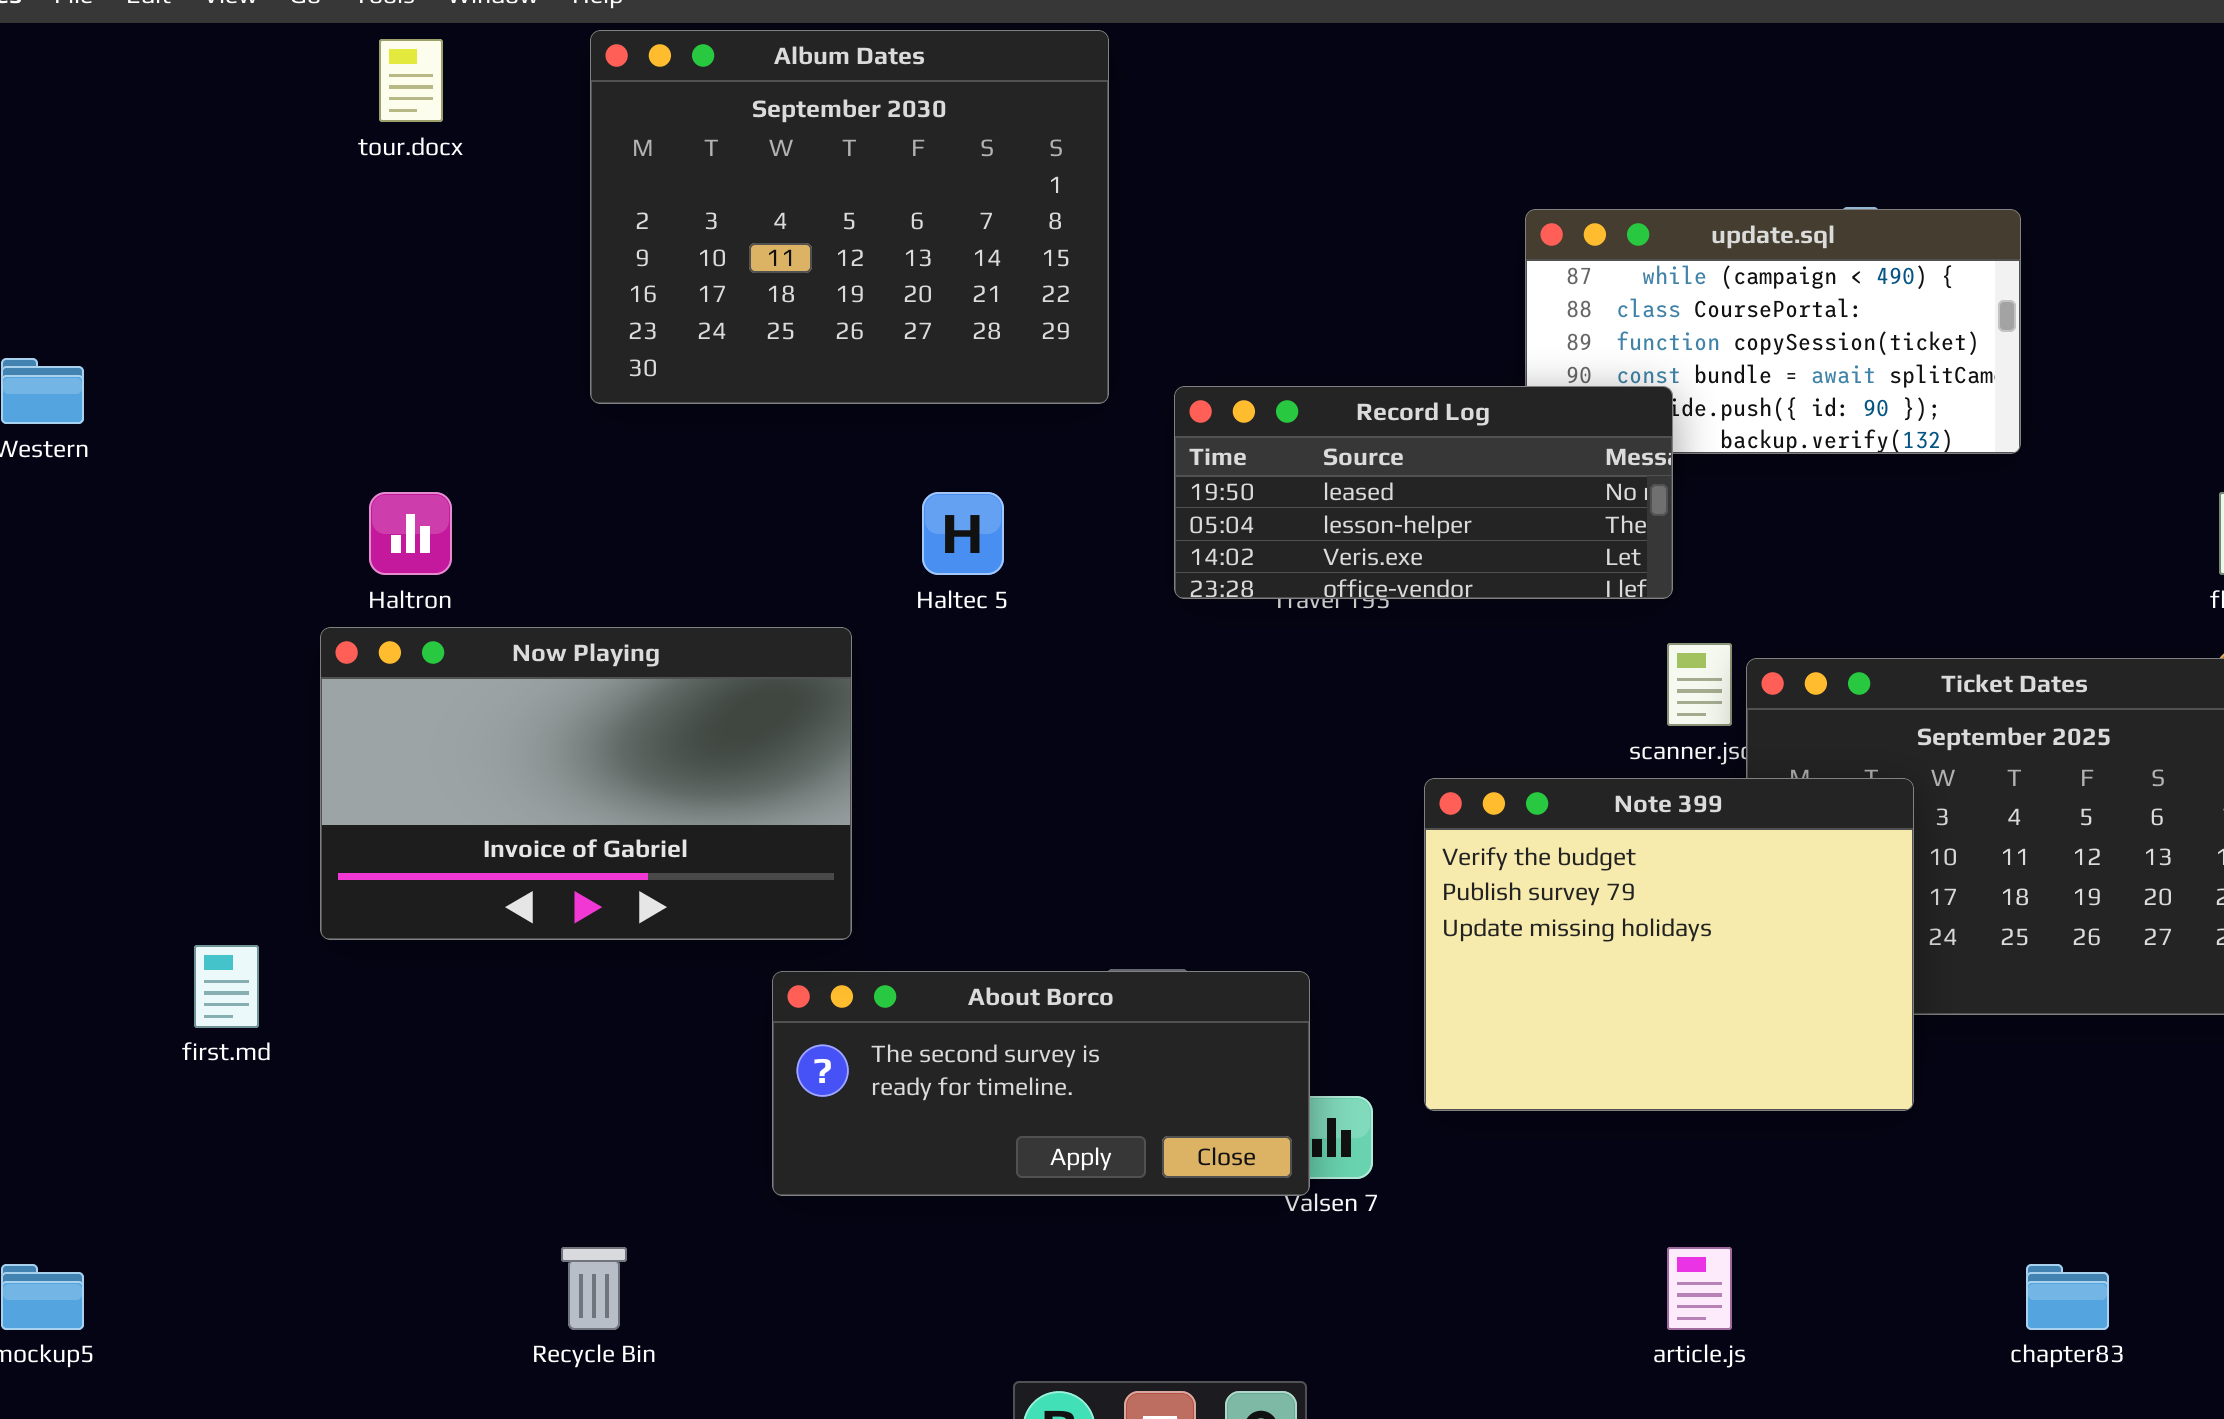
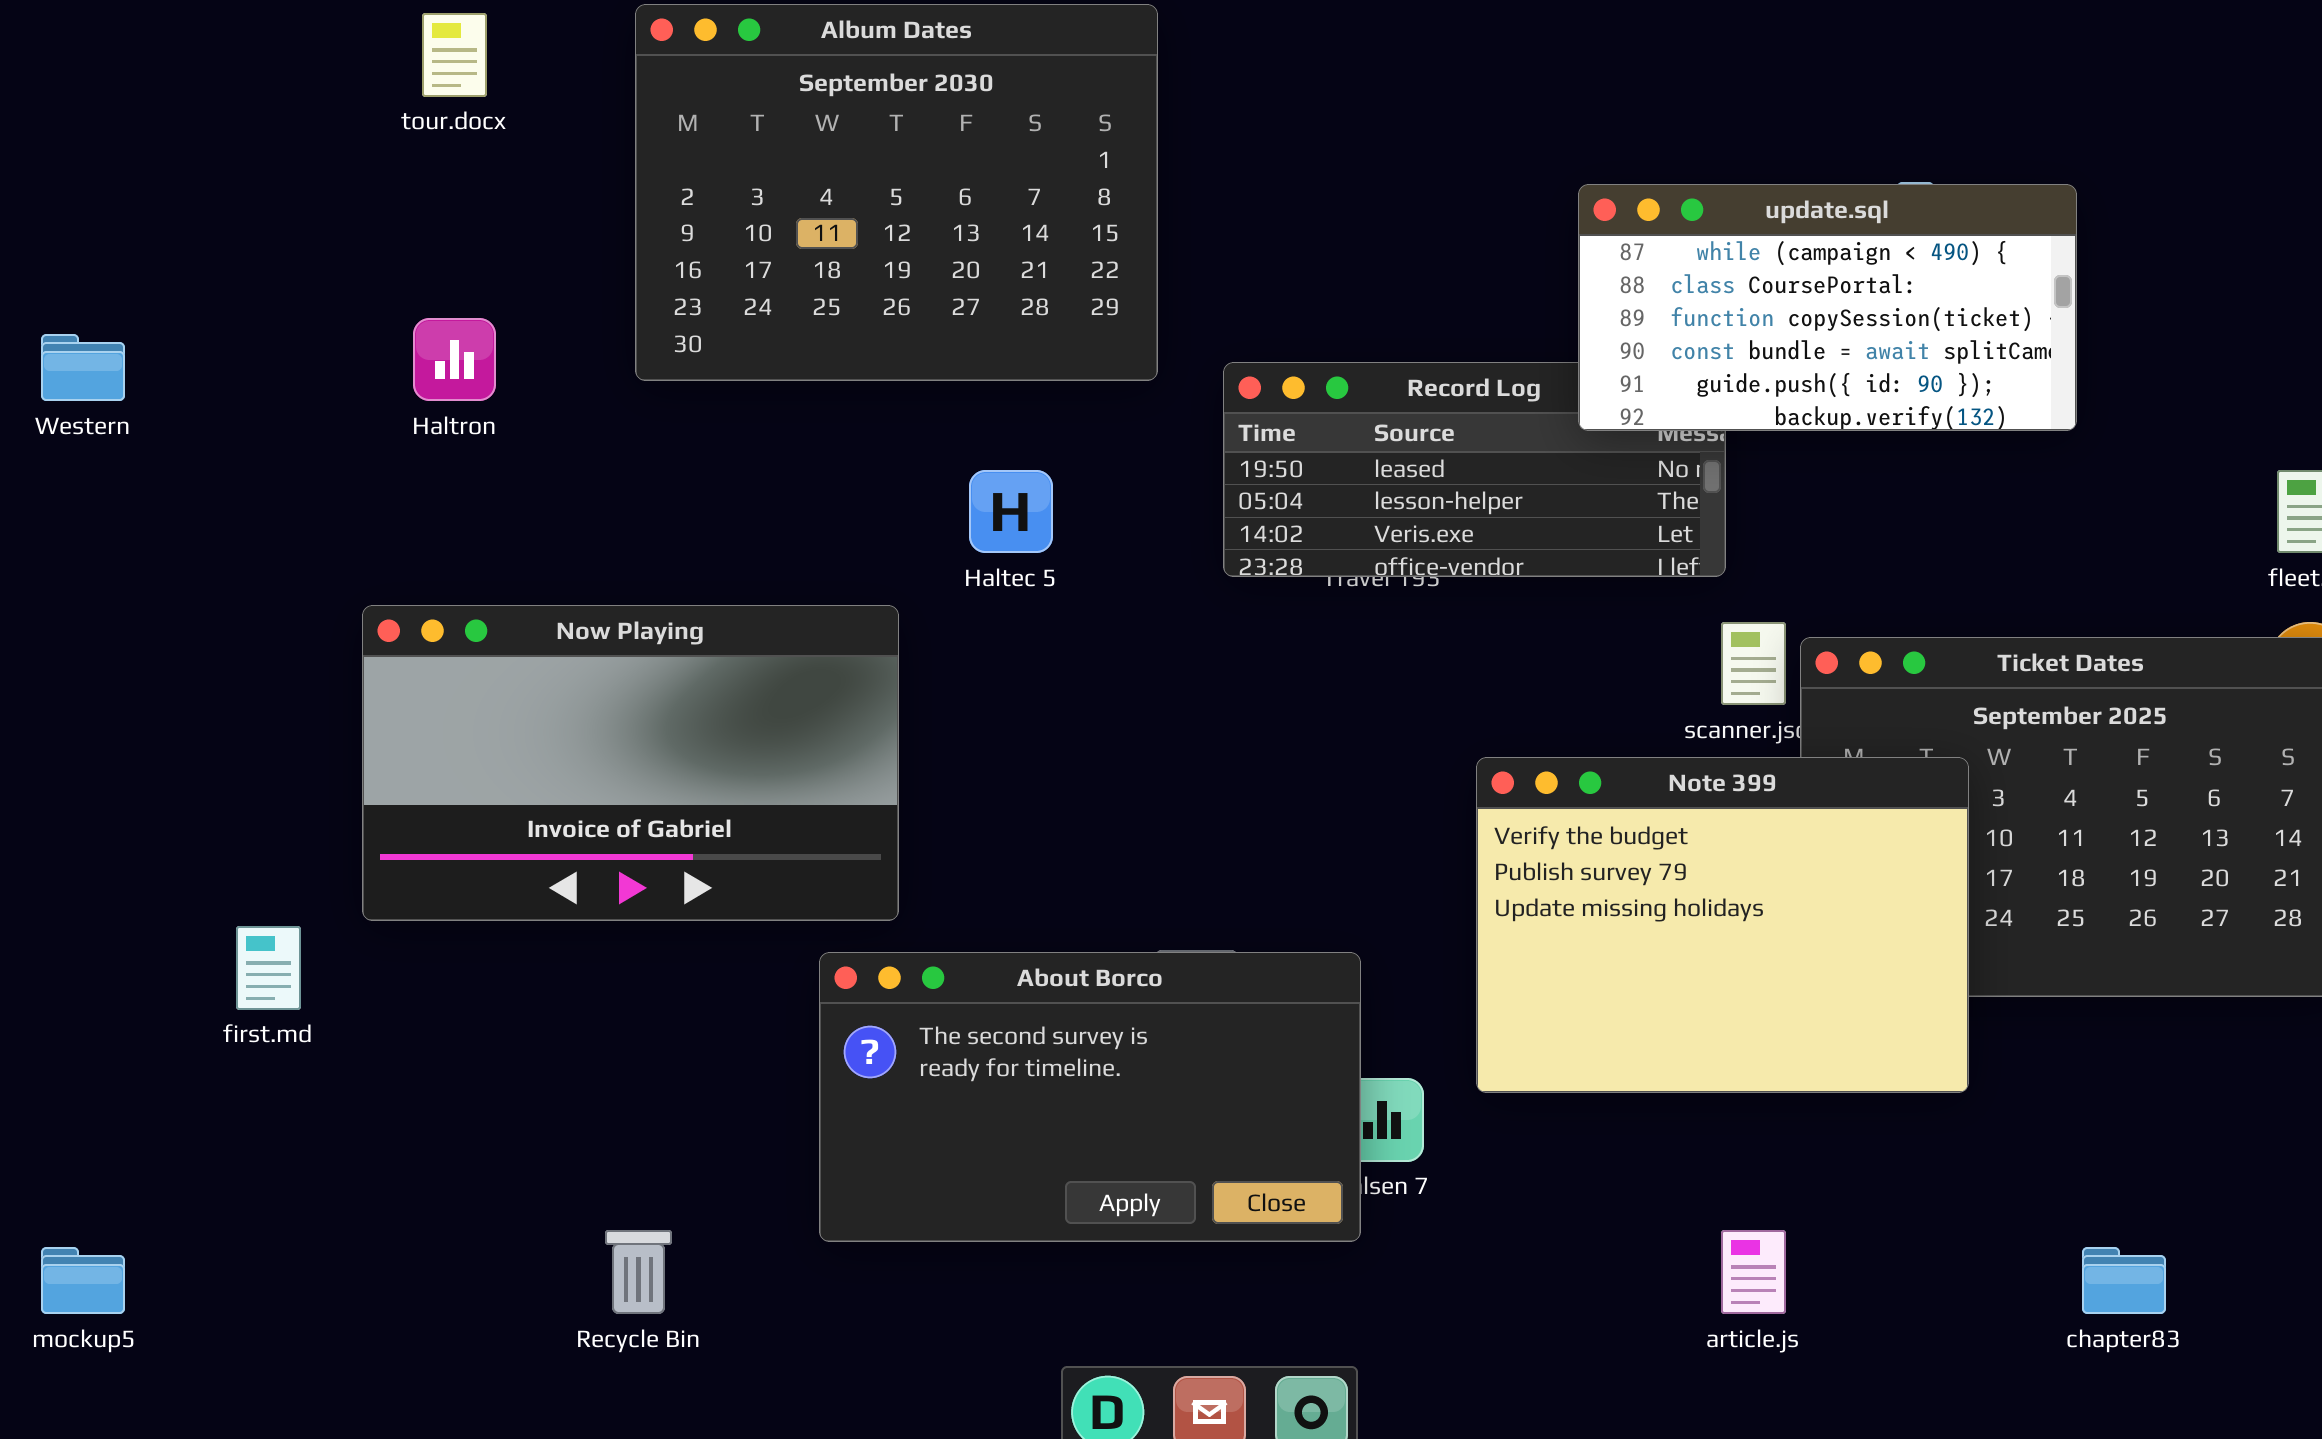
update.sql: [1525,209,2021,454] -> [1578,184,2077,431], raised
Haltron: [369,492,452,575] -> [413,318,496,401], moved
About Borco: [772,971,1310,1196] -> [819,952,1361,1242], resized

